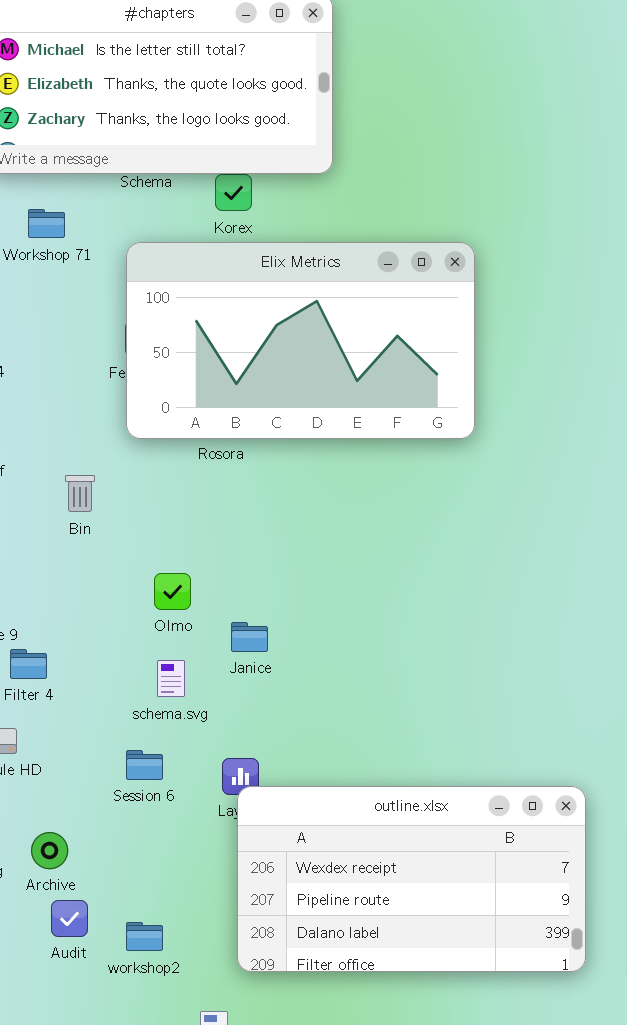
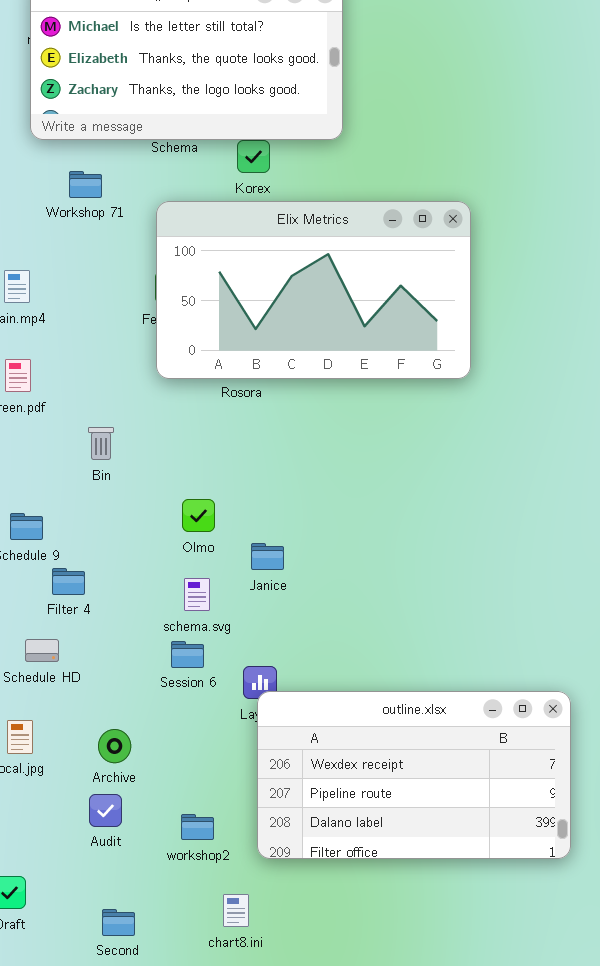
Bin: [65,475,95,512] -> [88,427,114,460], moved
Session 6: [126,750,163,780] -> [171,641,204,668], moved
Archive: [31,832,68,869] -> [98,729,131,763], moved
workshop2: [126,922,163,951] -> [181,814,214,840], moved

